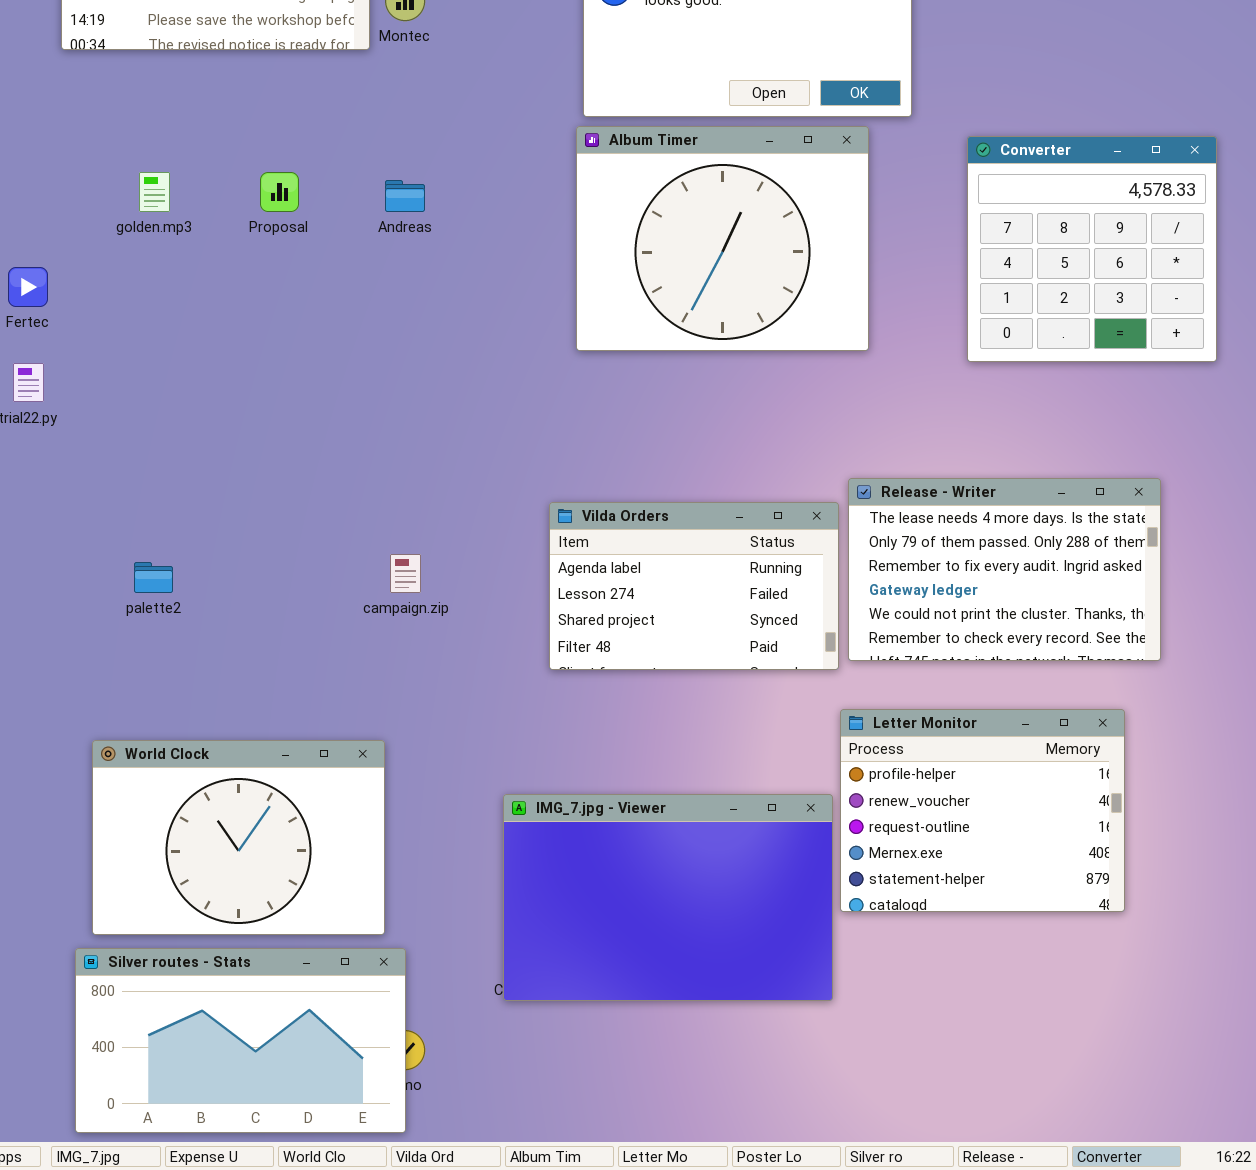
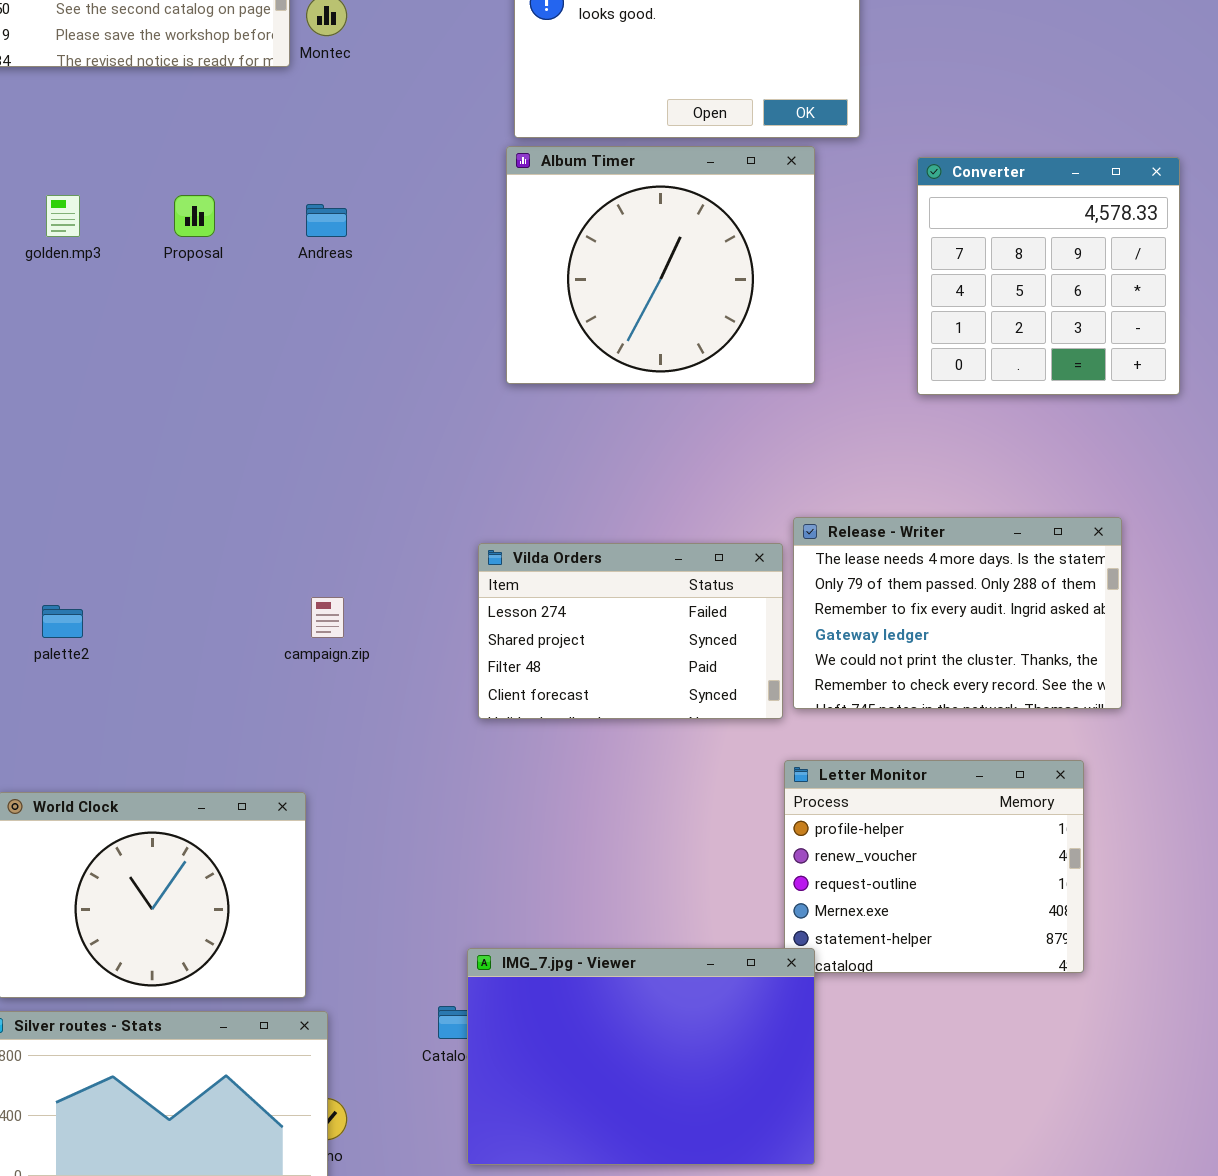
Vilda Orders: [549,502,839,670] -> [478,543,783,719], scrolled down 1 row
IMG_7.jpg - Viewer: [503,794,833,1001] -> [467,948,815,1165], moved

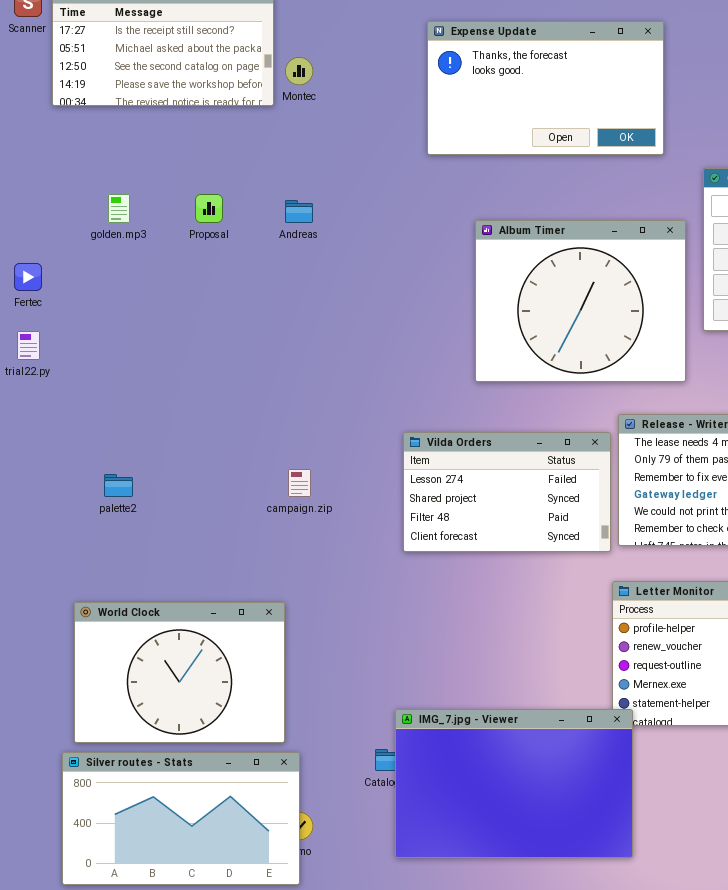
Album Timer: [506,146,815,384] -> [475,220,686,382], moved

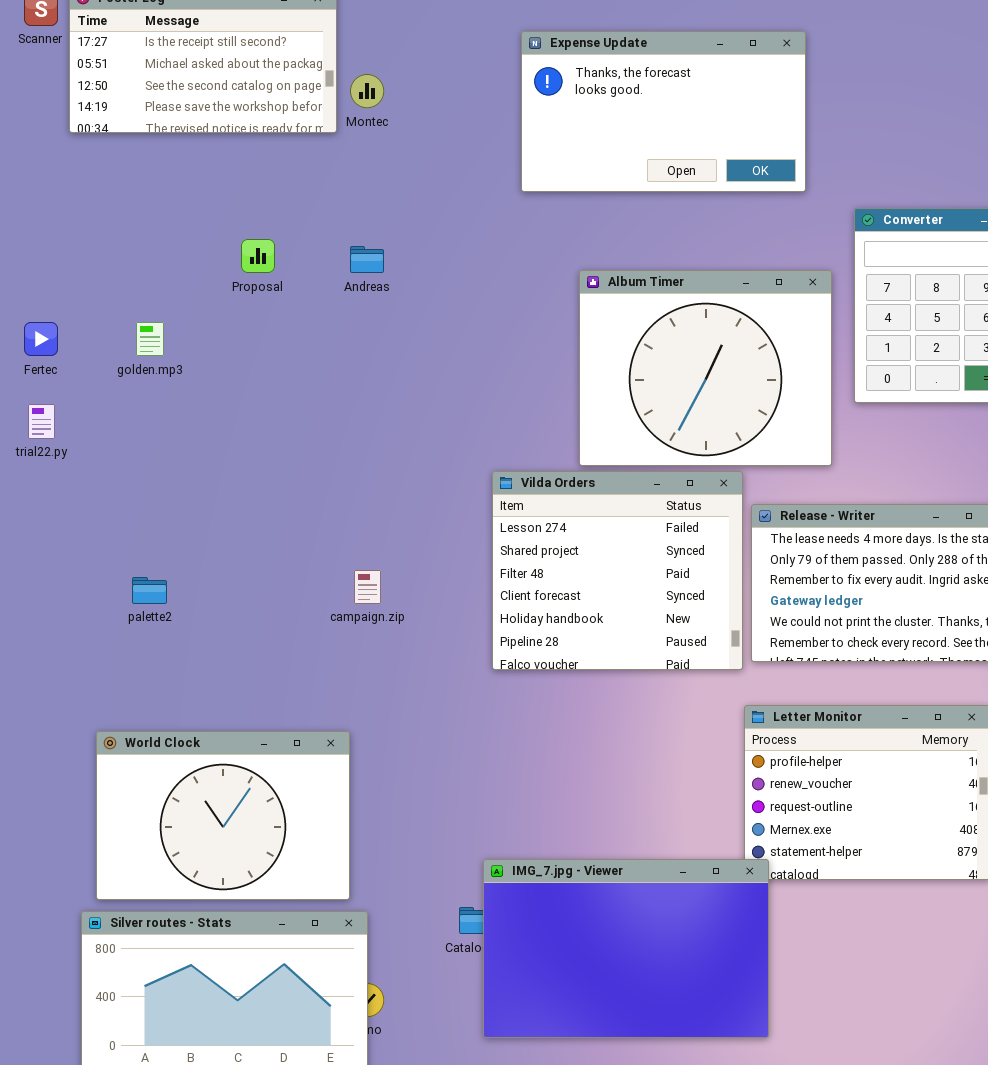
golden.mp3: [108,194,130,223] -> [136,322,164,356], moved
Vilda Orders: [403,432,611,552] -> [492,471,743,670], resized

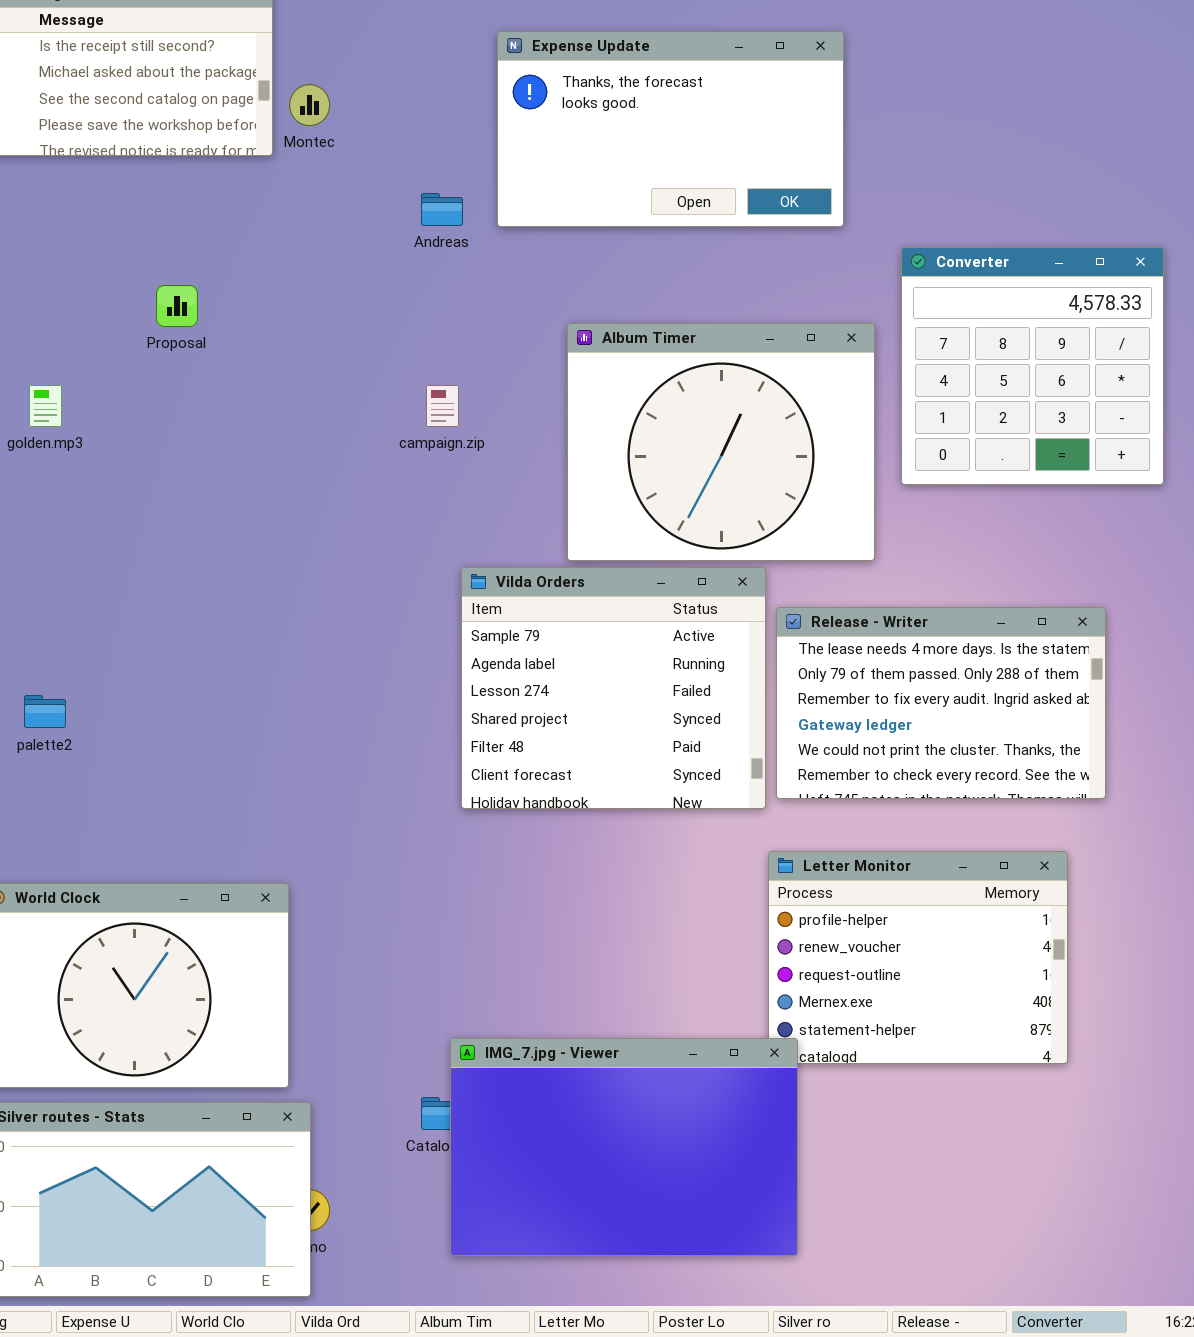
Andreas: [350,246,384,273] -> [421,193,463,226], moved
Vilda Orders: [492,471,743,670] -> [461,567,766,809], scrolled up 2 rows
campaign.zip: [354,570,381,604] -> [426,385,459,427], moved

